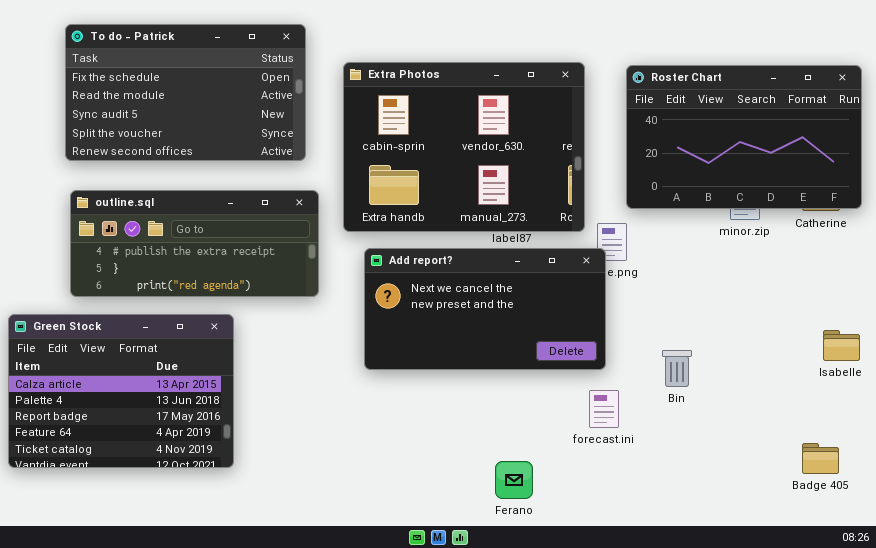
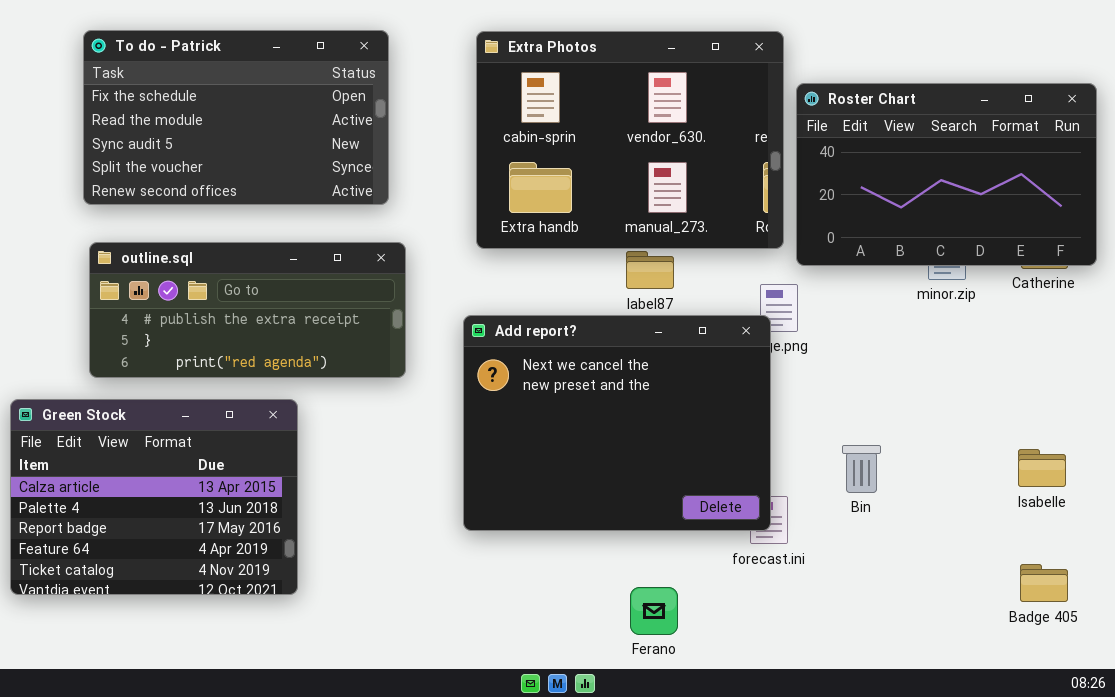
Extra Photos: [343,62,585,232] -> [476,31,784,249], moved
Add report?: [364,248,606,370] -> [463,315,771,531], resized
Isabelle: [823,330,860,361] -> [1018,449,1066,487], moved

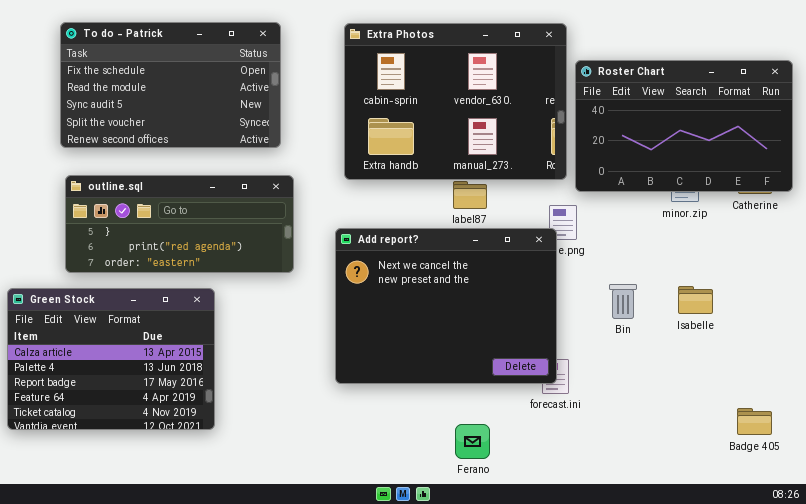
outline.sql: [89,242,406,378] -> [65,175,294,273], scrolled down 1 row
Bin: [842,445,881,493] -> [609,284,637,319], moved
Isabelle: [1018,449,1066,487] -> [678,286,713,314], moved

